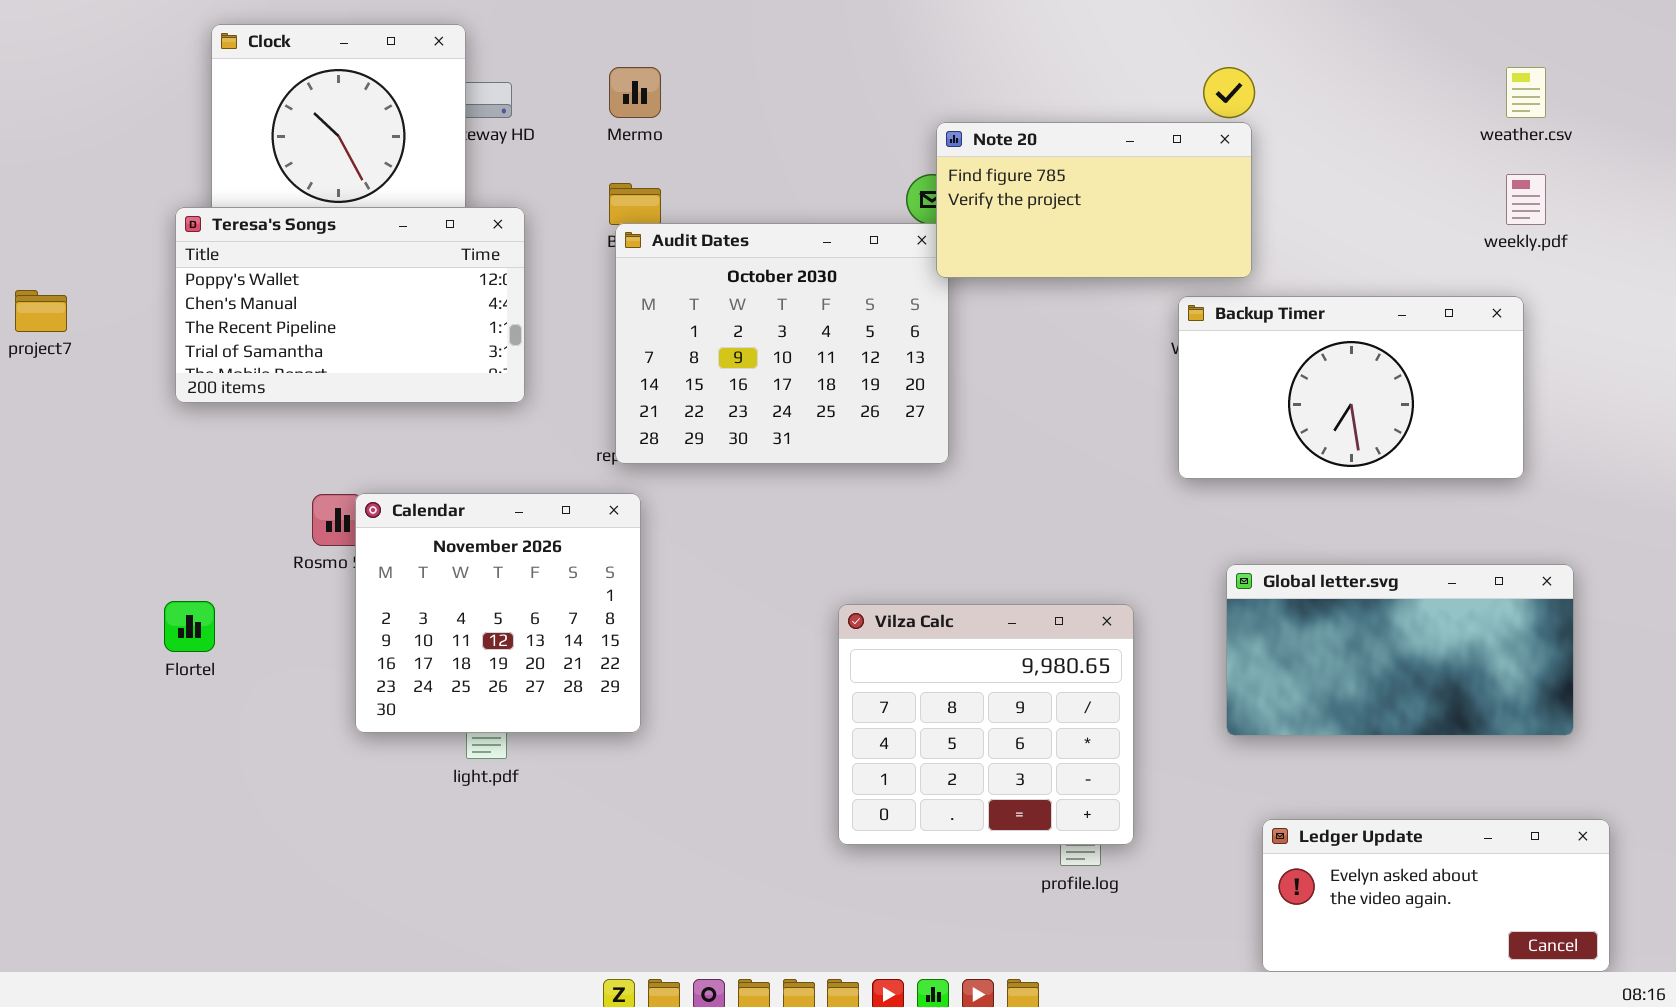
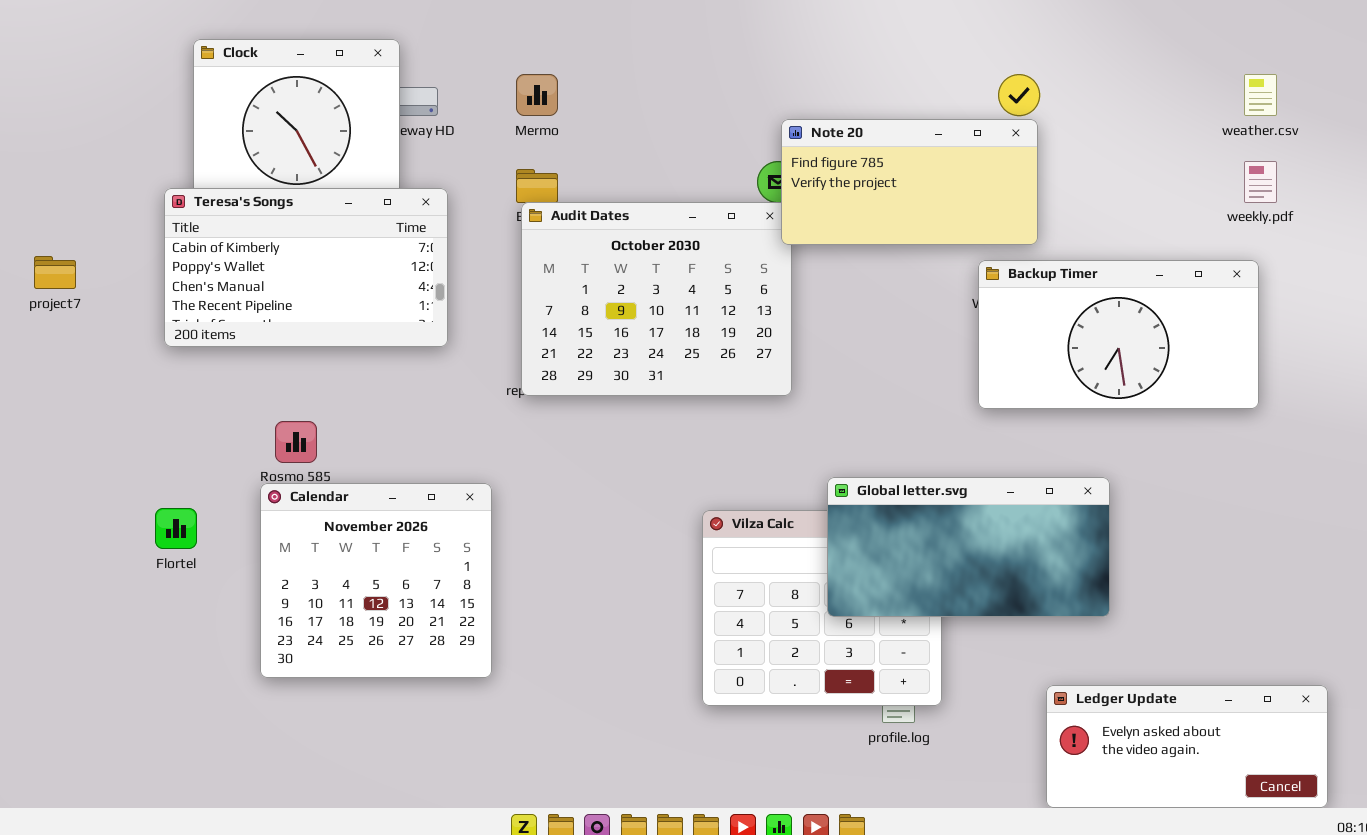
Teresa's Songs: [175,207,525,403] -> [164,188,448,347], scrolled up 1 row
Calendar: [355,493,641,733] -> [260,483,492,678], moved
Global letter.svg: [1226,564,1574,736] -> [827,477,1110,617], moved

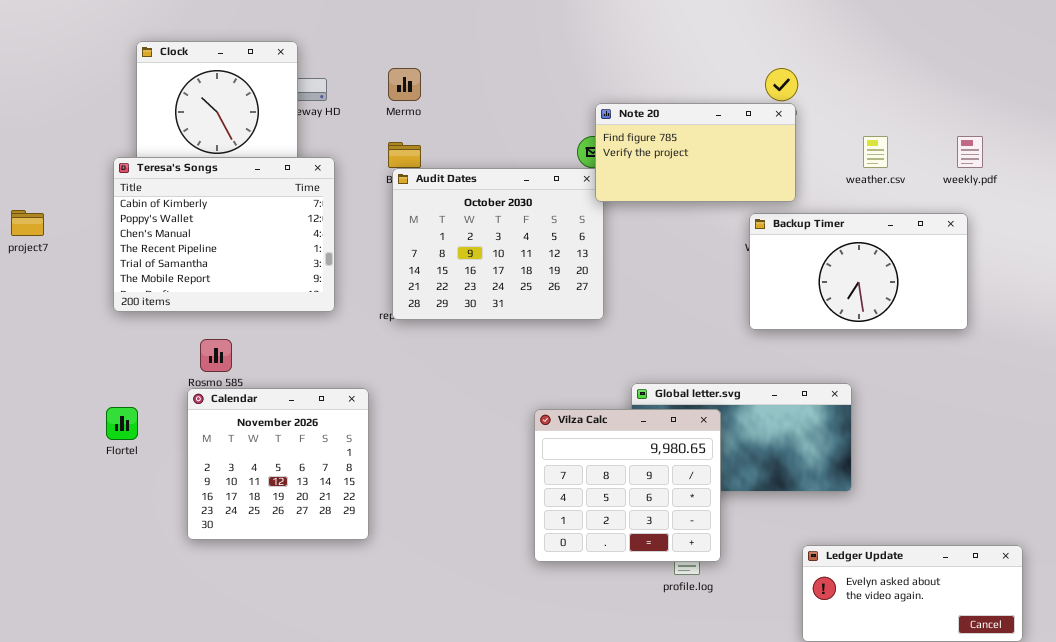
weather.csv: [1244,74,1277,116] -> [863,136,888,168], moved
Teresa's Songs: [164,188,448,347] -> [113,157,335,312], resized
Vilza Calc: [702,510,942,706] -> [534,409,721,562], raised

